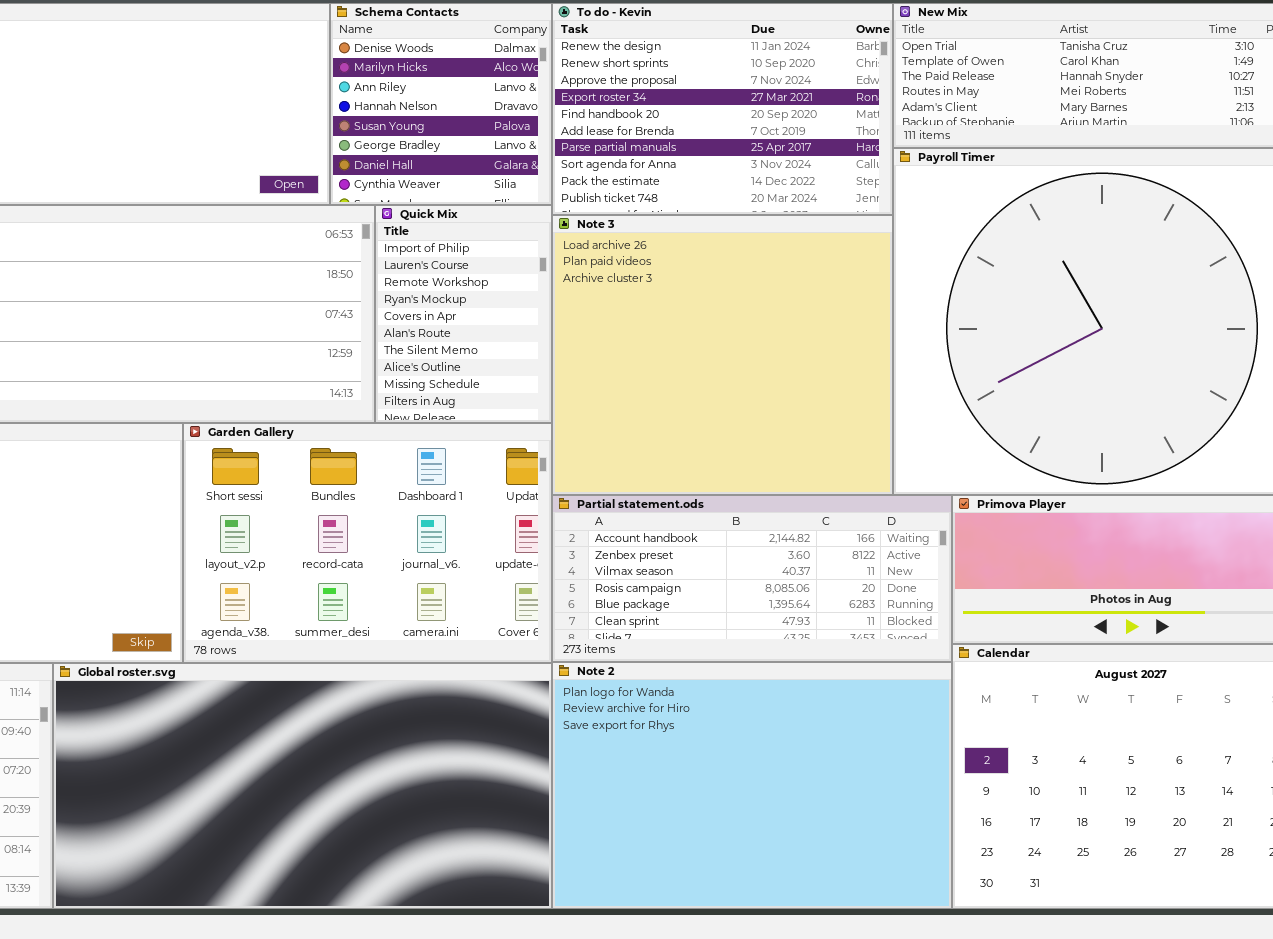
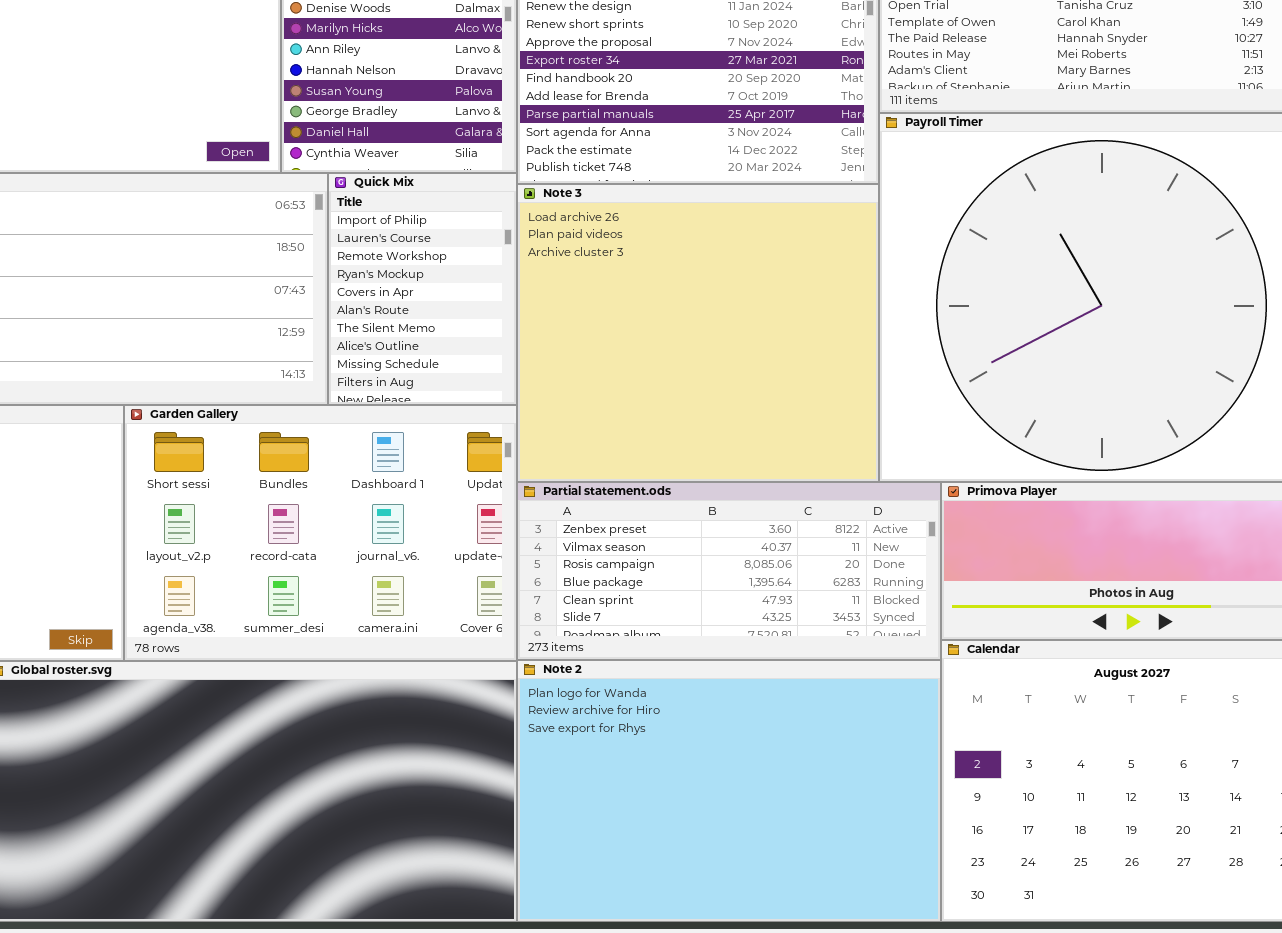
Partial statement.ods: [552,495,952,662] -> [517,482,941,660], scrolled down 1 row

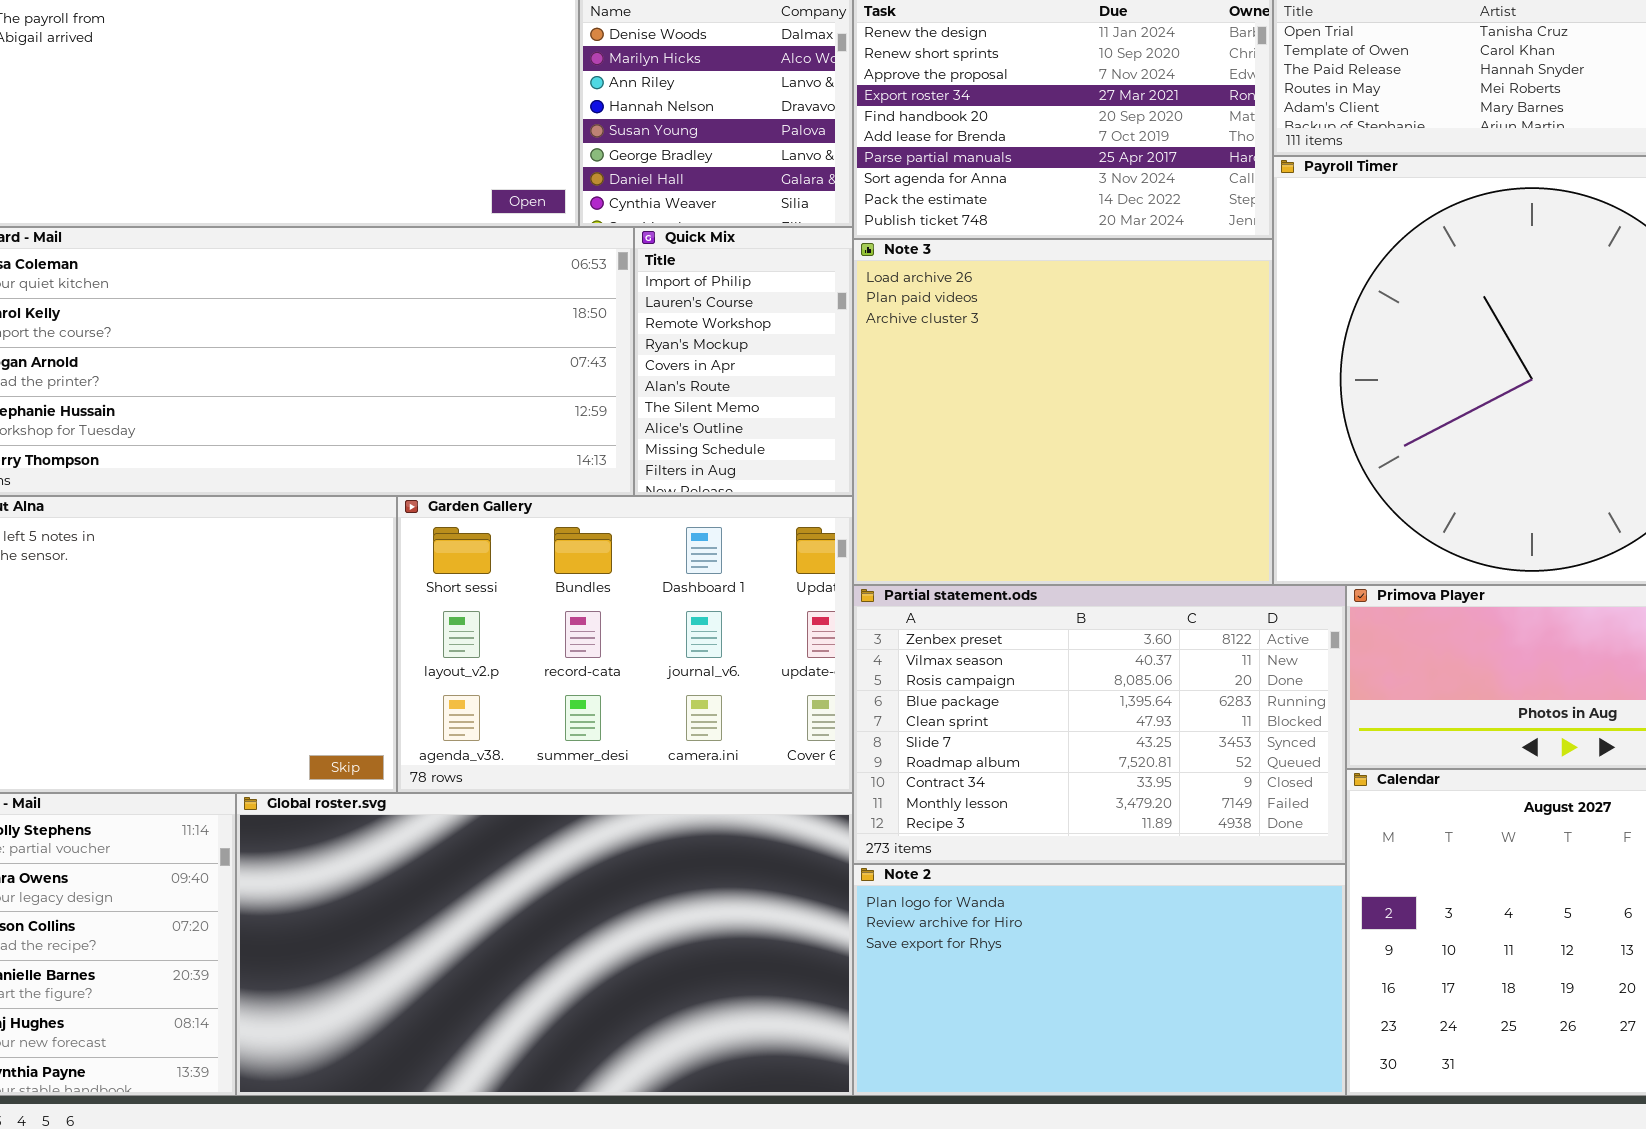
Partial statement.ods: [517,482,941,660] -> [853,585,1346,864], resized
Note 2: [517,660,941,922] -> [853,864,1346,1096], resized

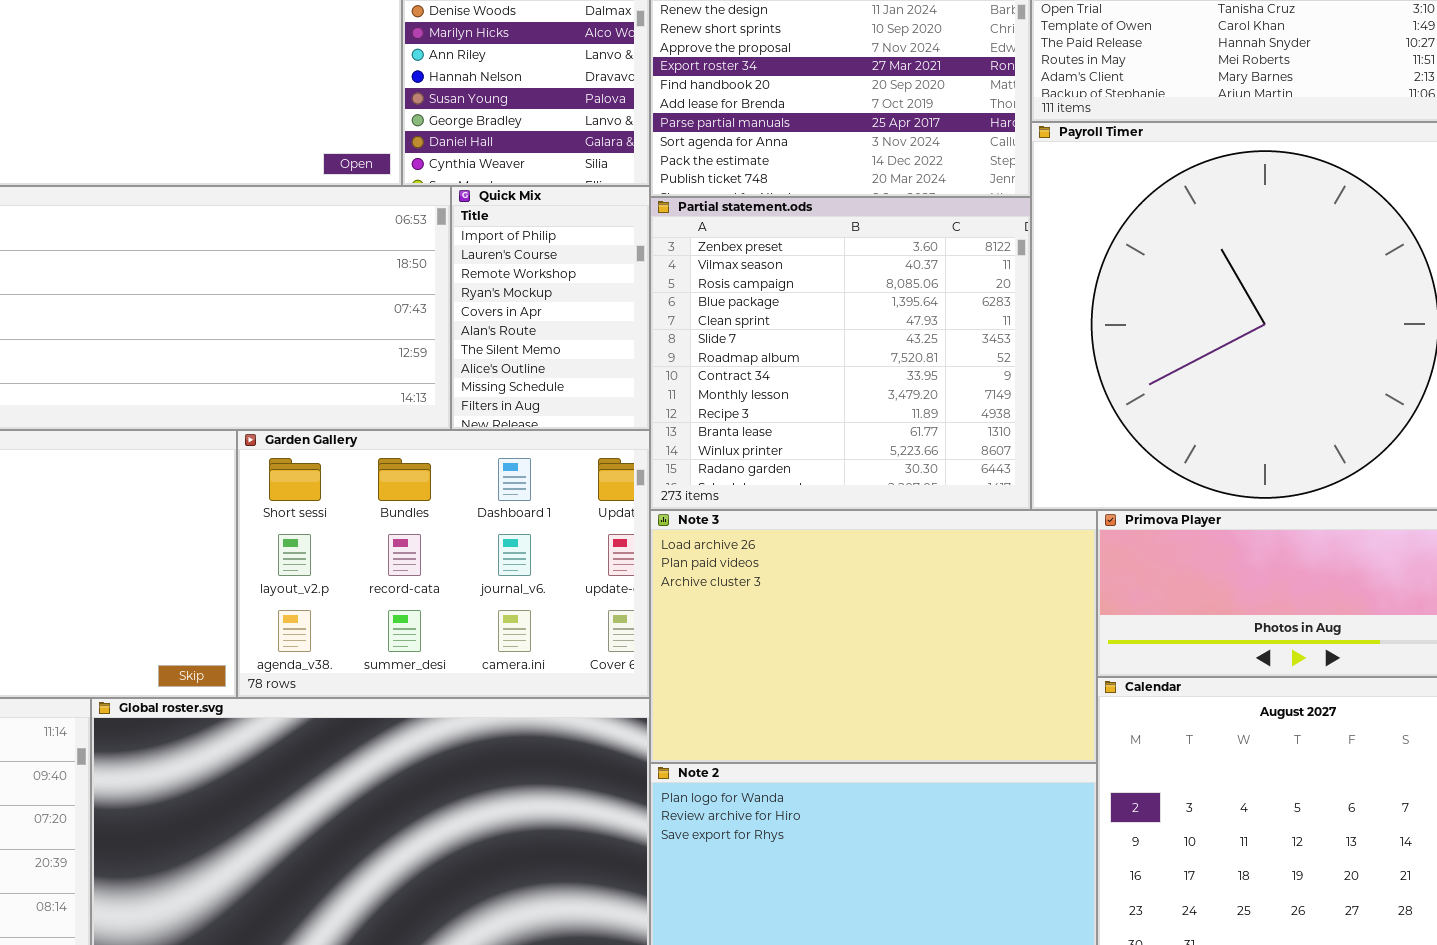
Note 3: [853,239,1273,585] -> [650,510,1097,763], moved, resized
Partial statement.ods: [853,585,1346,864] -> [650,197,1031,510], moved, resized

